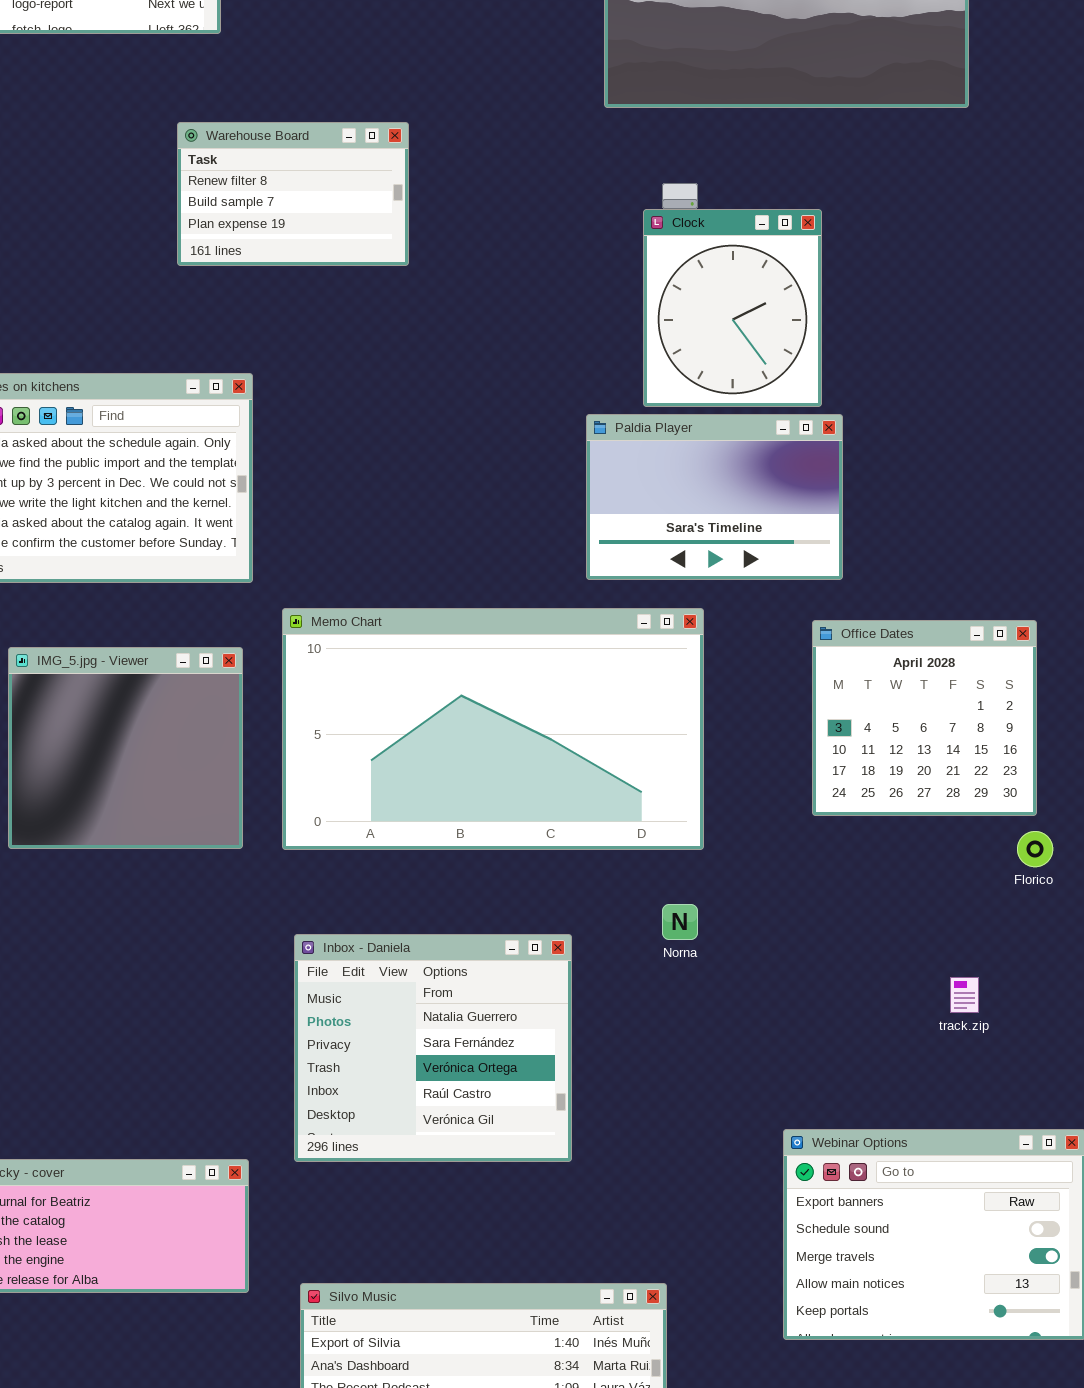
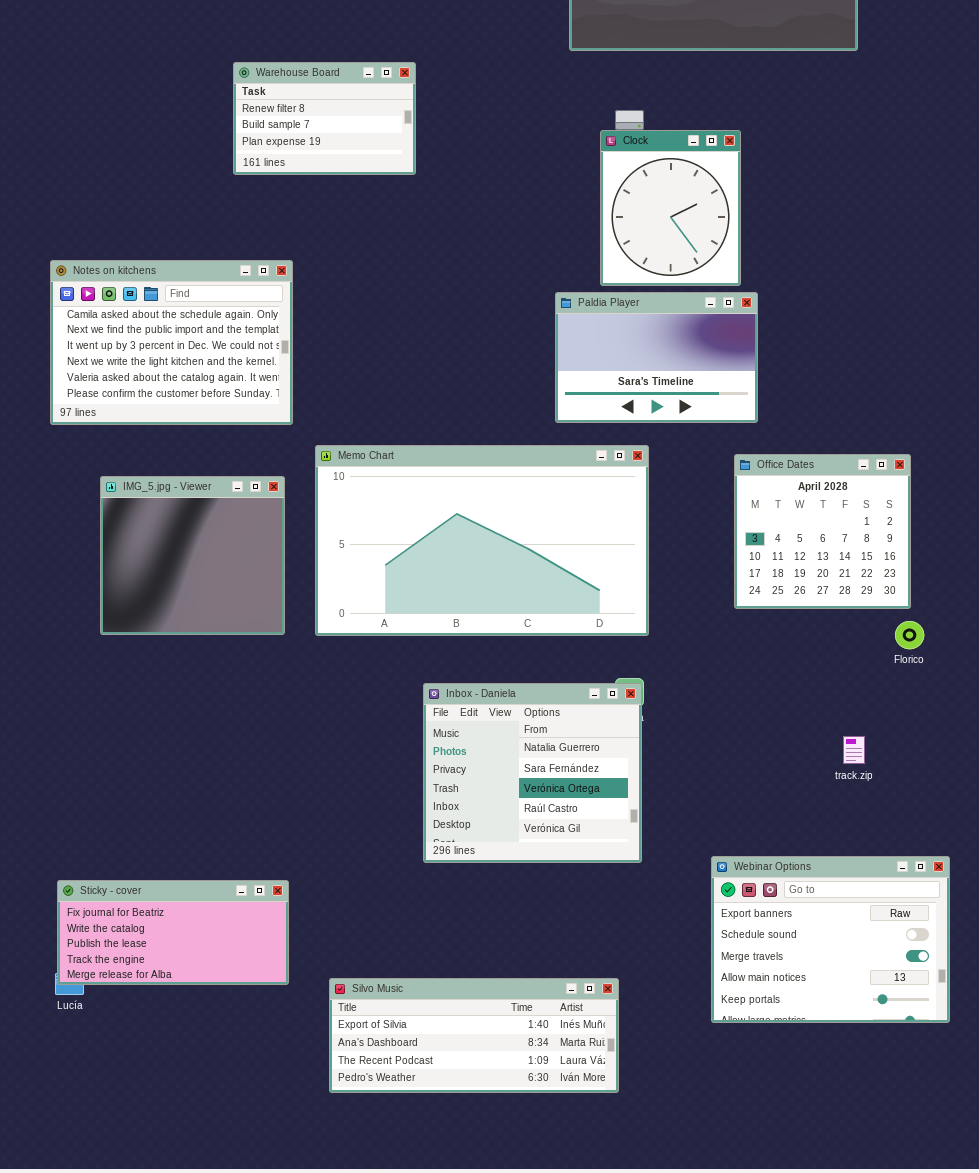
Inbox - Daniela: [294,934,572,1162] -> [423,683,642,863], moved

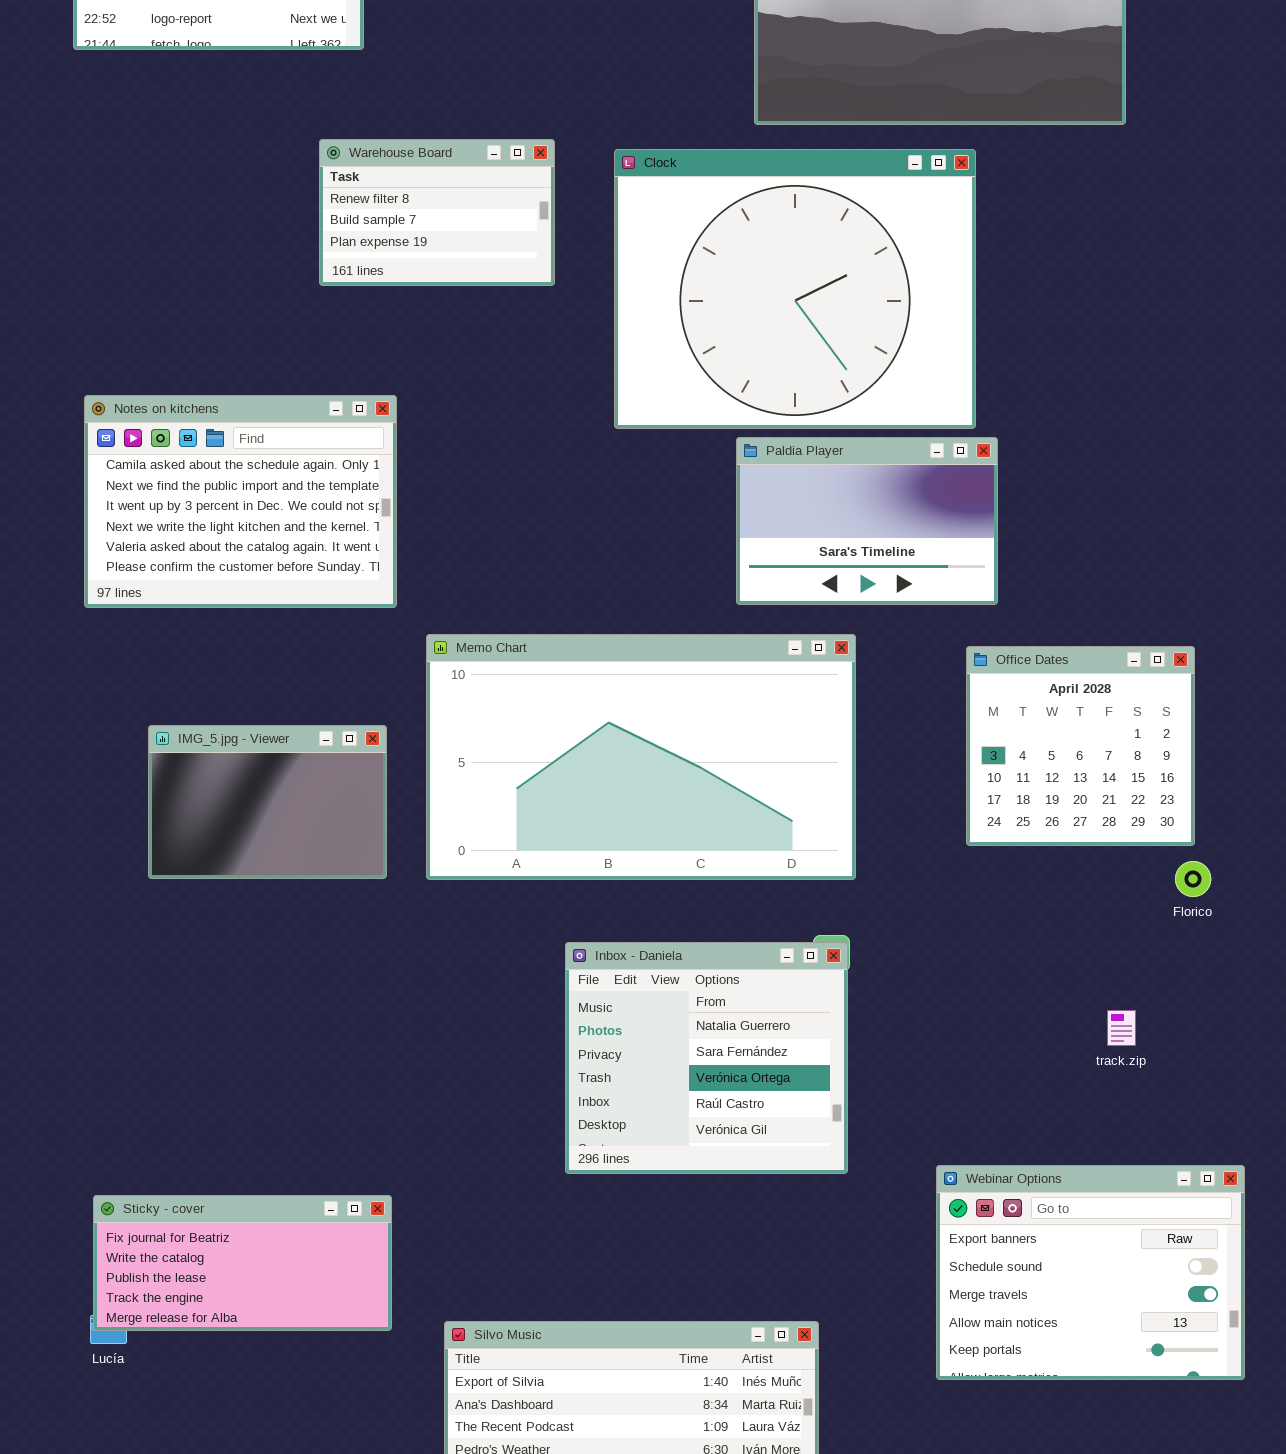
Clock: [600,130,741,286] -> [614,149,976,429], resized
IMG_5.jpg - Viewer: [100,476,285,635] -> [148,725,387,879], resized

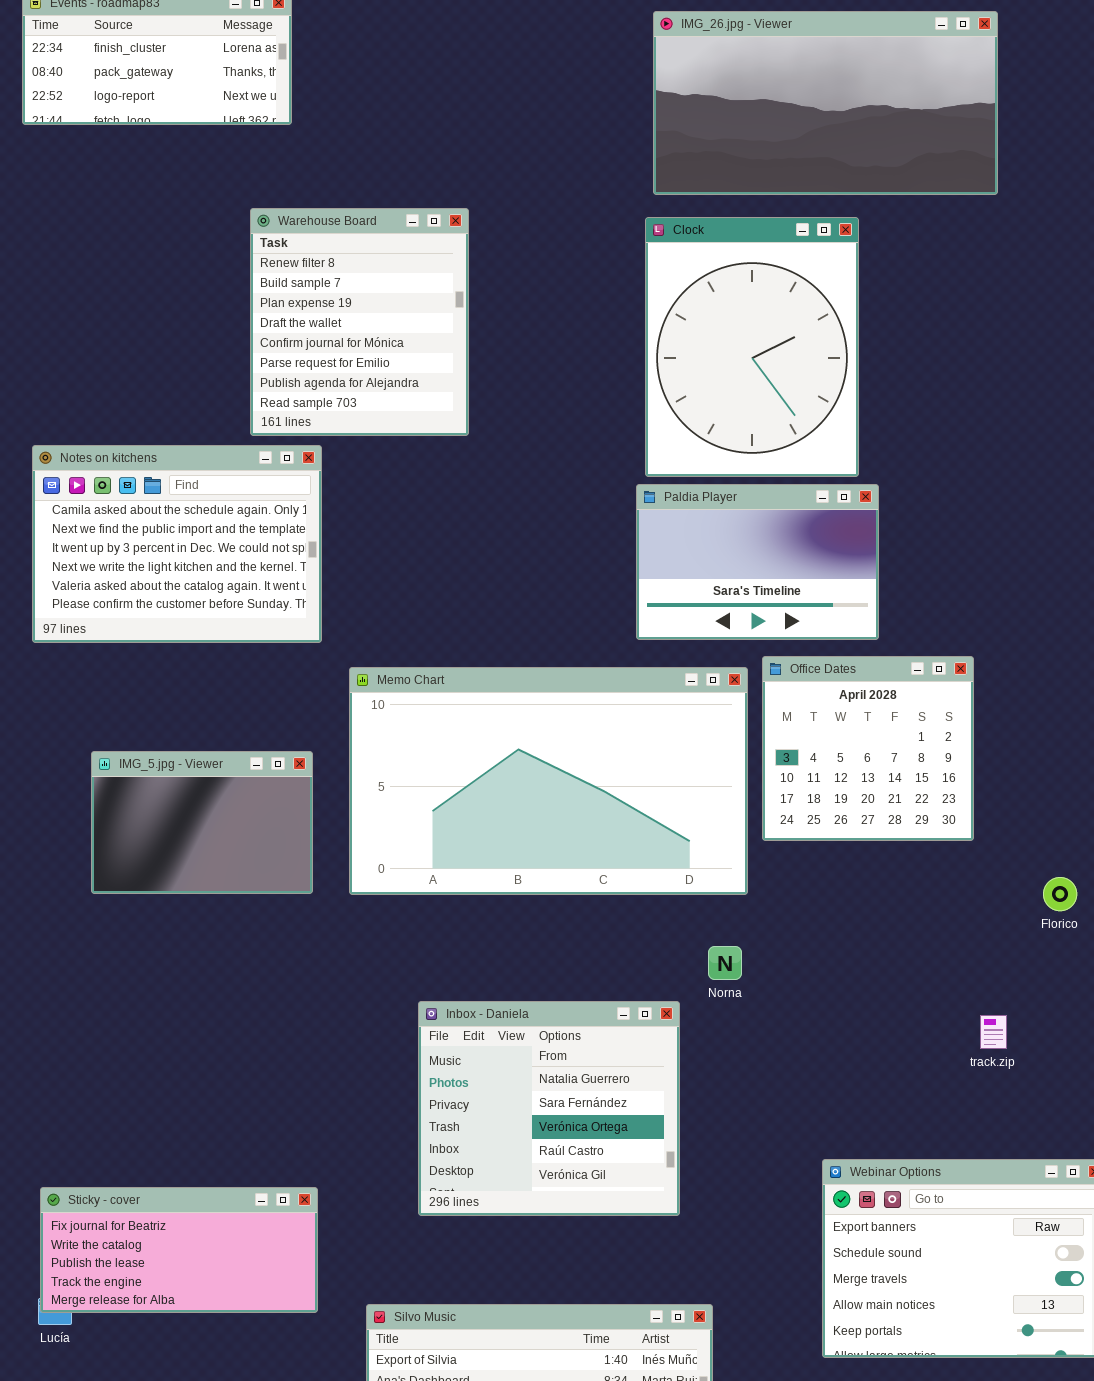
Warehouse Board: [319,139,555,286] -> [250,208,469,436], resized
Clock: [614,149,976,429] -> [645,217,859,477], resized
Office Dates: [966,646,1195,846] -> [762,656,974,841], moved
Inbox - Daniela: [565,942,848,1174] -> [418,1001,680,1216], moved

